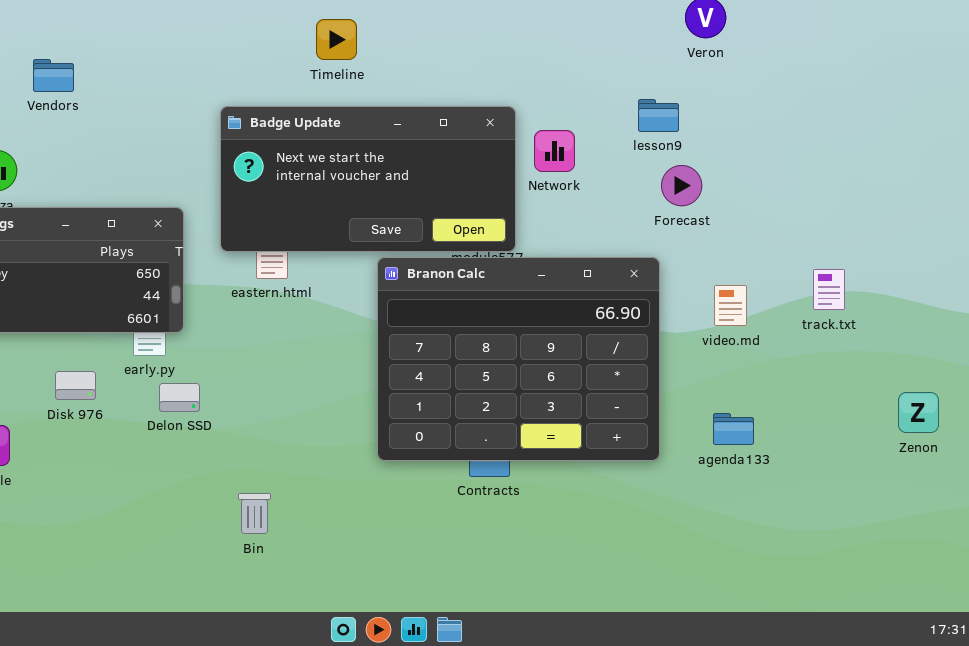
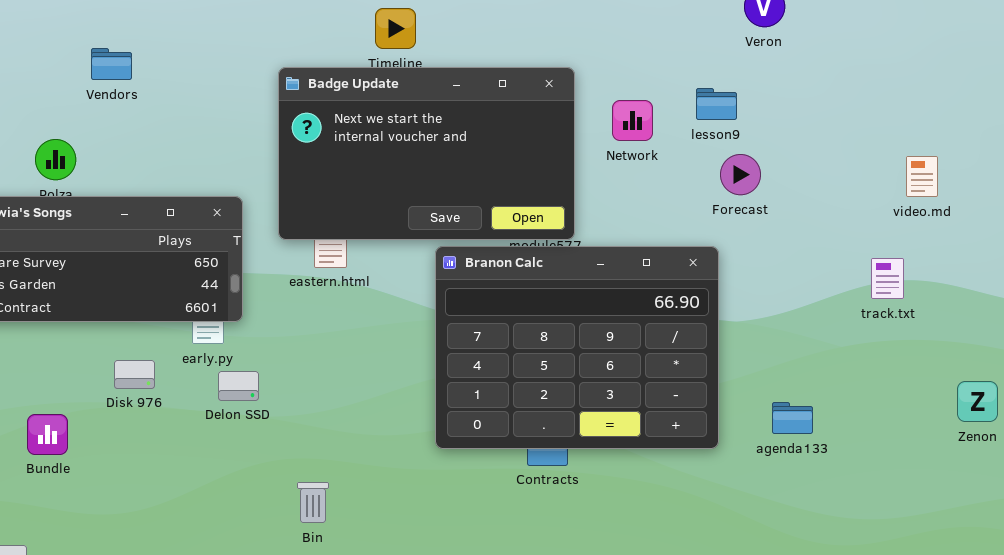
Badge Update: [220,106,516,252] -> [278,67,575,240], resized
Network: [534,130,575,172] -> [612,100,653,141], moved
video.md: [714,285,747,326] -> [906,156,938,197], moved

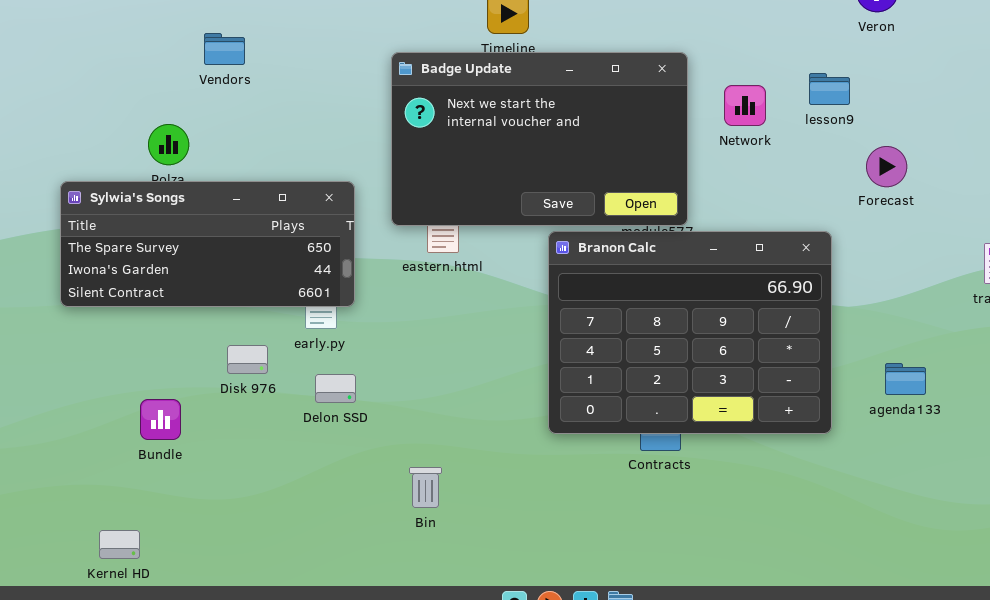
Forecast: [720,154,761,195] -> [866,146,907,187], moved
Delon SSD: [218,371,259,401] -> [315,374,356,403], moved
agenda133: [772,402,813,434] -> [885,363,926,395], moved

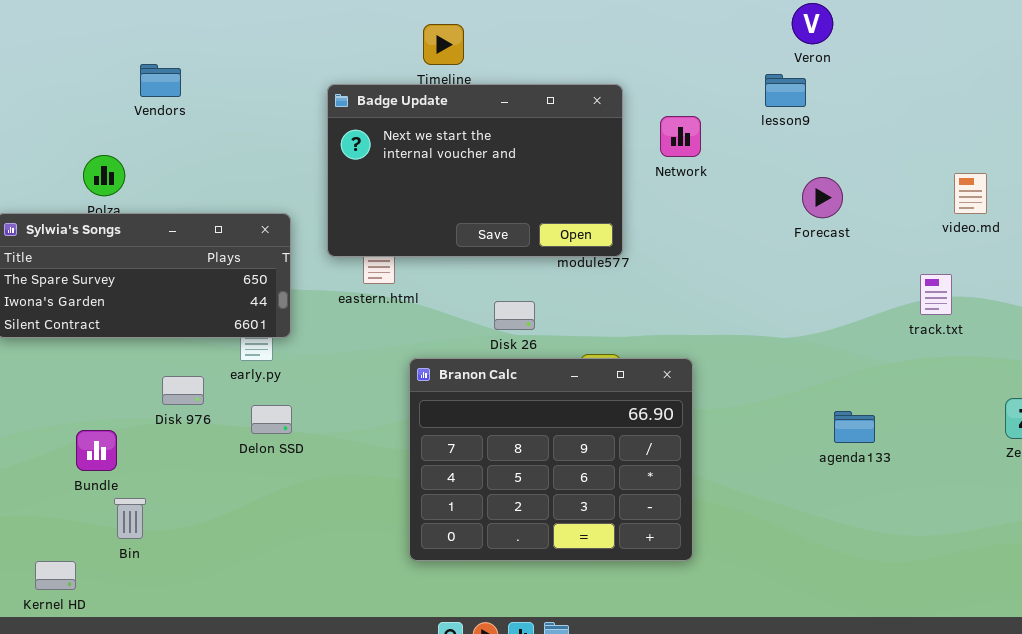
lesson9: [809,73,850,105] -> [765,74,806,107], moved
Branon Calc: [548,231,832,434] -> [409,358,693,561], moved
agenda133: [885,363,926,395] -> [834,411,875,443], moved
Bin: [409,467,442,508] -> [114,498,146,539], moved

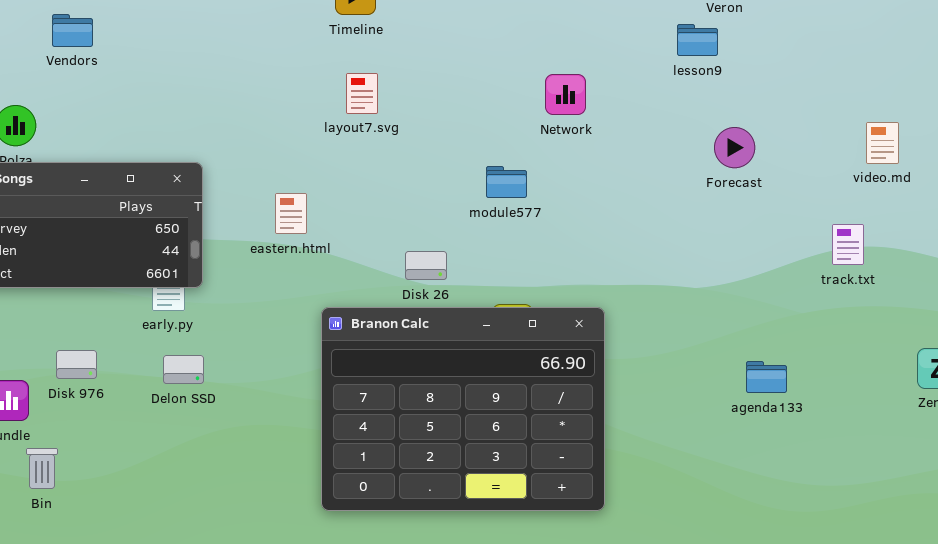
Badge Update: [327,84,623,257] -> none, closed
Network: [660,116,701,157] -> [545,74,586,115], moved
Disk 976: [162,376,204,405] -> [56,350,97,379], moved

